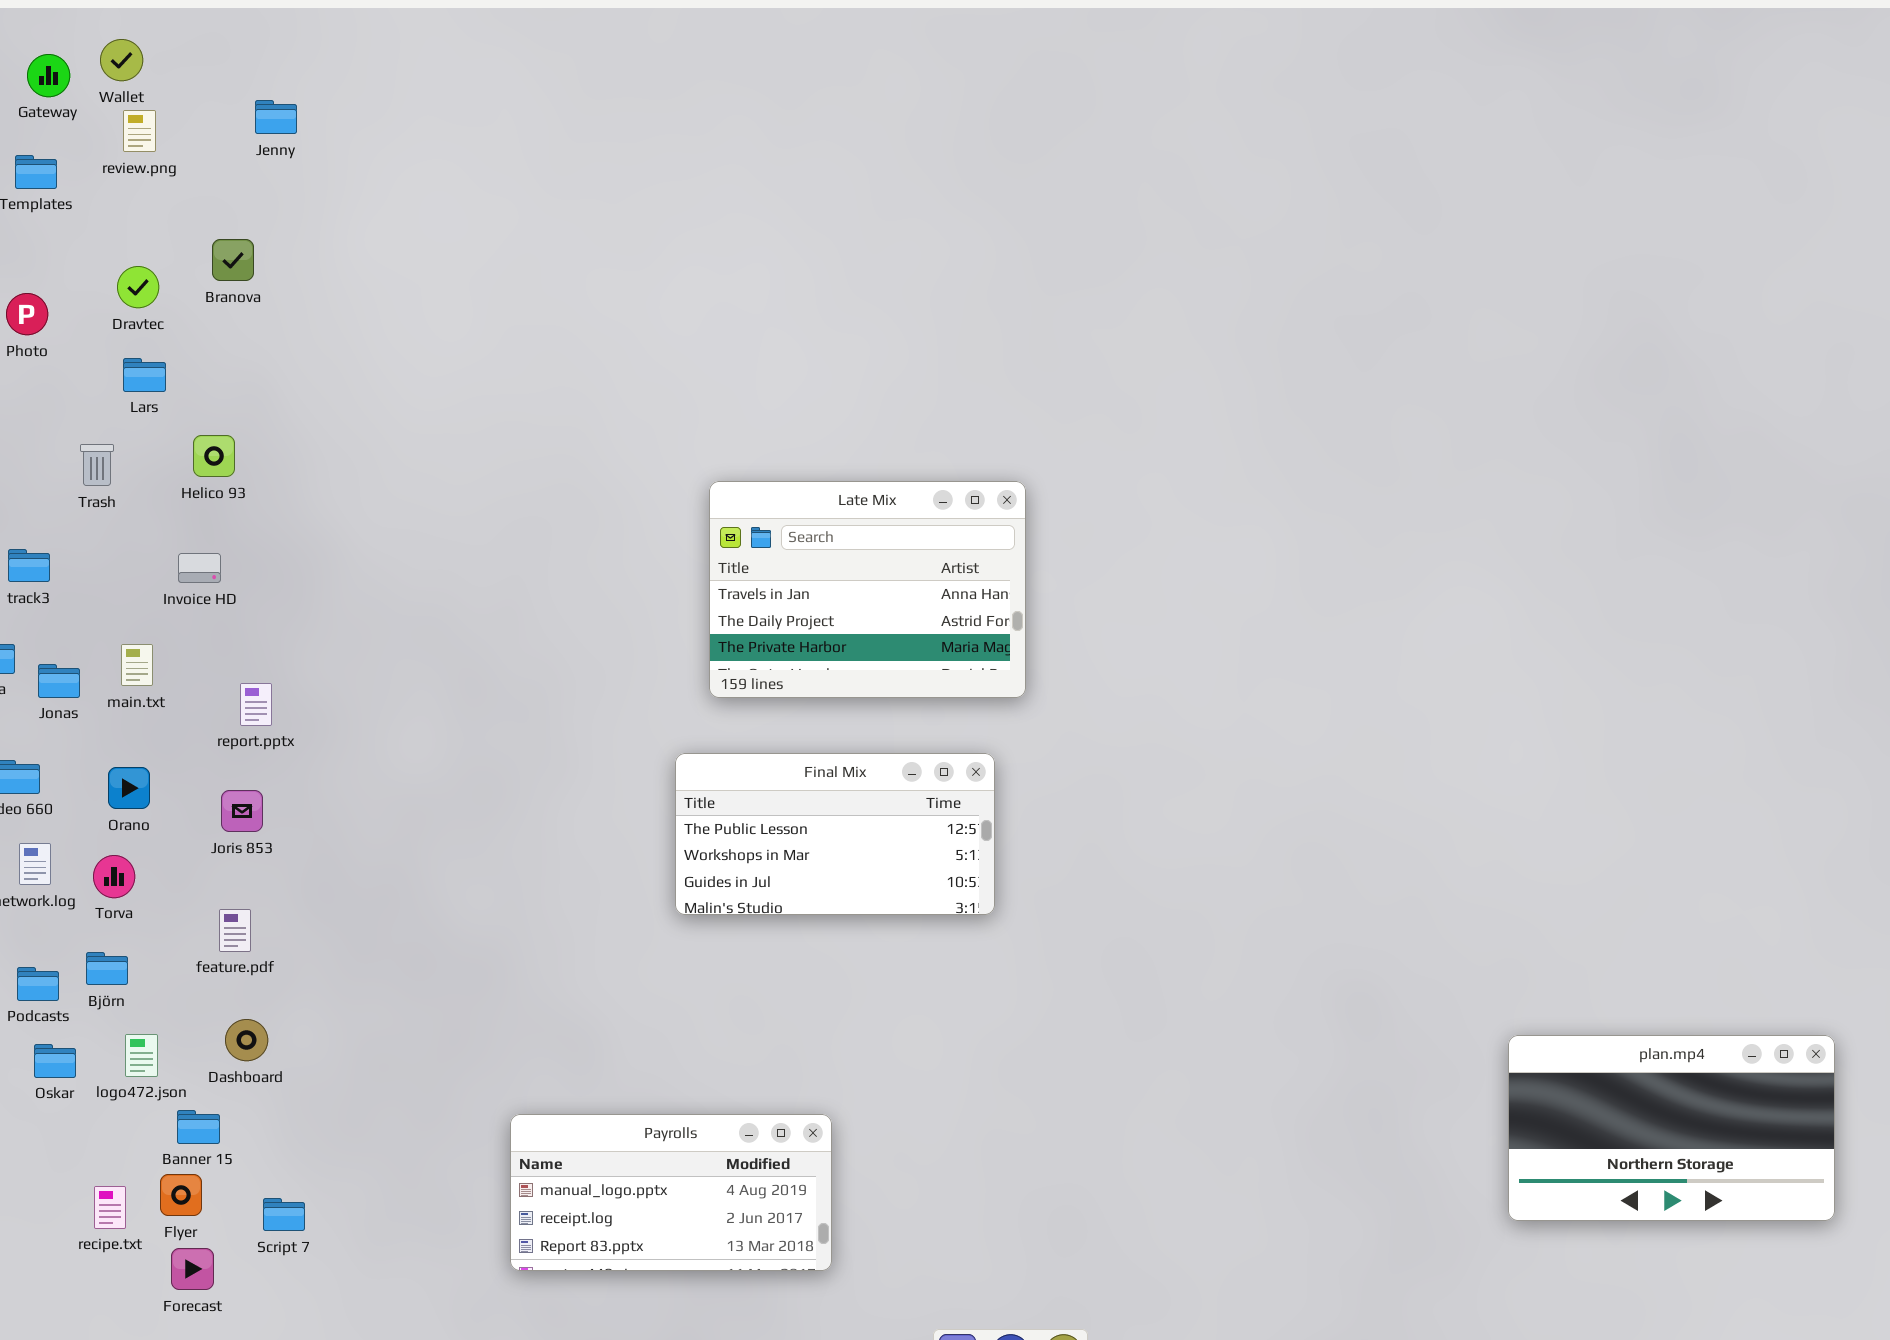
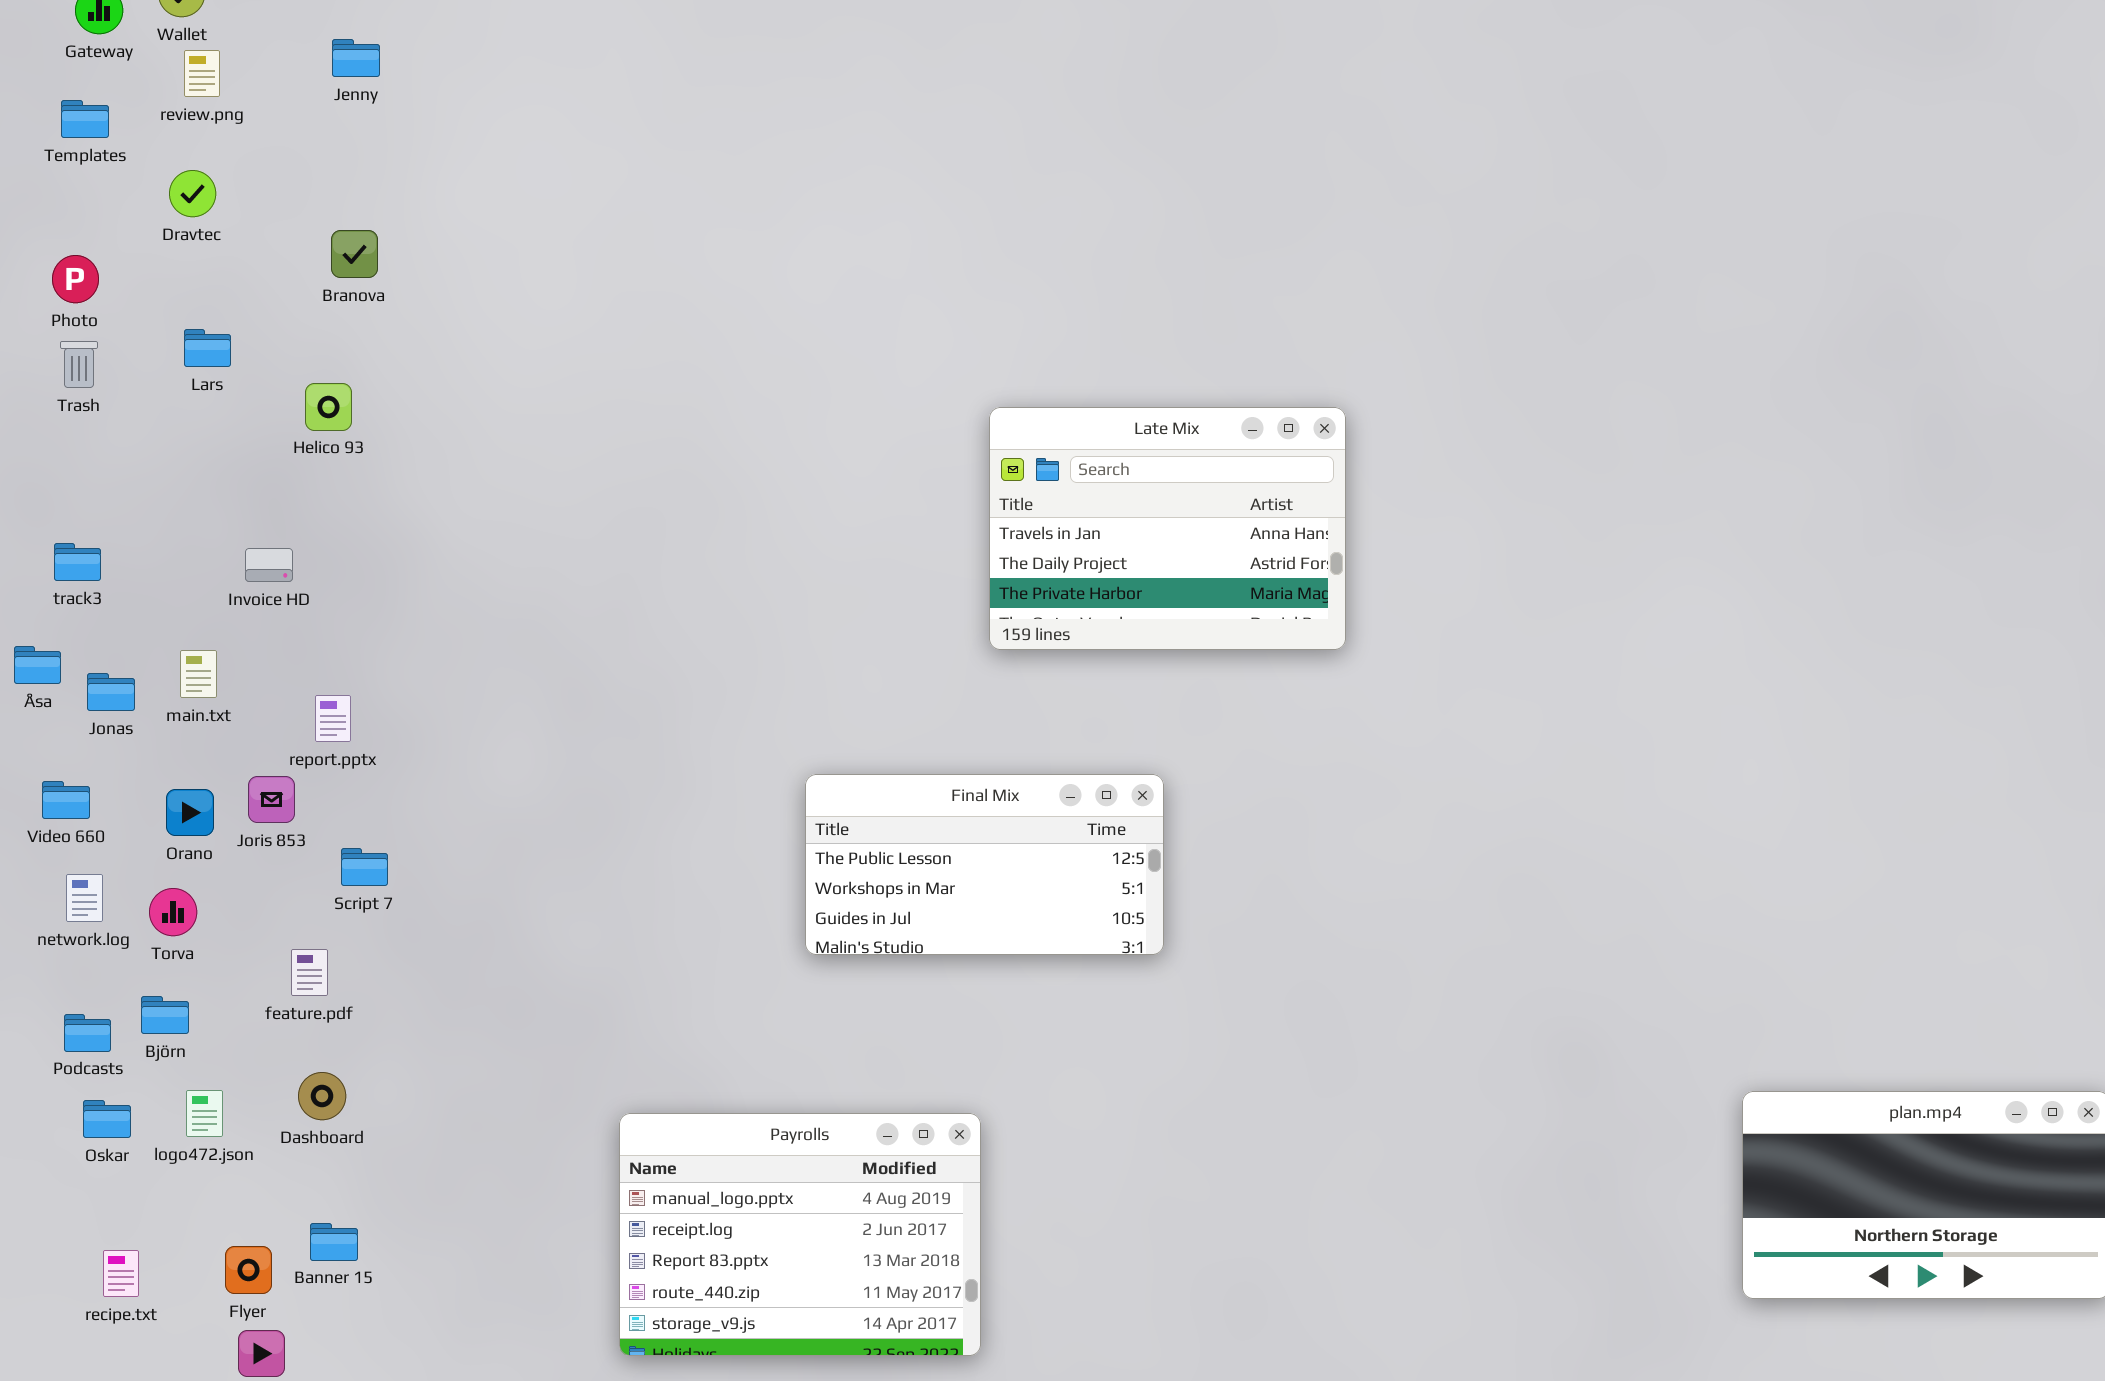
Branova: [212,239,254,281] -> [331,230,378,278], moved
Dravtec: [117,266,159,308] -> [169,170,216,217], moved
Helico 93: [193,435,235,477] -> [305,383,352,431], moved
Trash: [80,444,114,486] -> [60,341,98,388], moved
Late Mix: [709,481,1026,698] -> [989,407,1346,650], moved
Joris 853: [221,790,263,832] -> [248,776,295,823], moved
Banner 15: [177,1110,220,1144] -> [310,1223,358,1261], moved
Payrolls: [510,1114,832,1271] -> [619,1113,981,1356], resized
recipe.txt: [94,1186,126,1229] -> [103,1250,139,1297], moved
Script 7: [263,1198,305,1231] -> [341,848,388,886], moved

